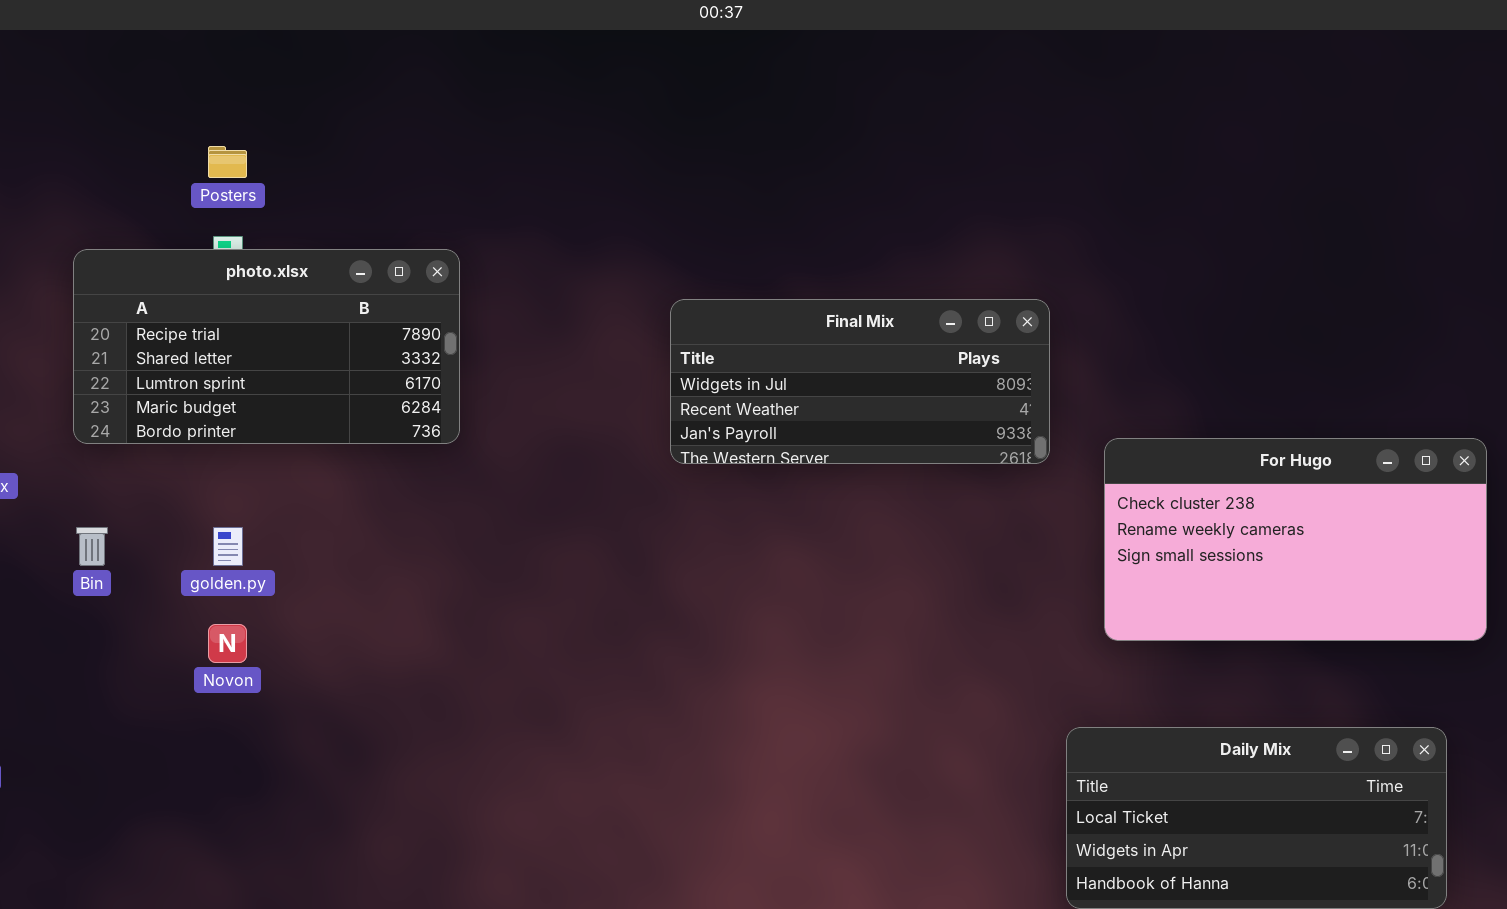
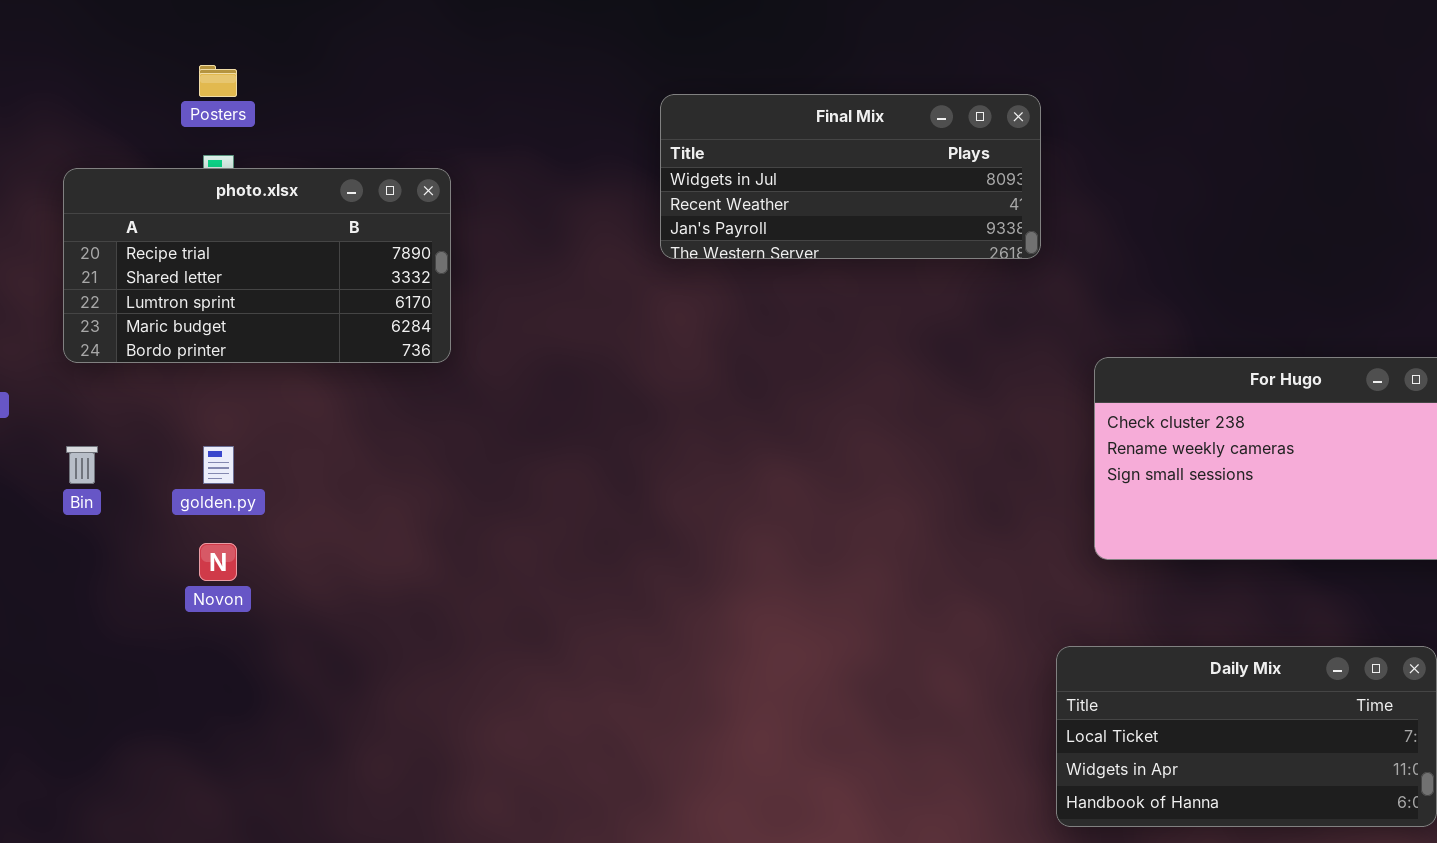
Final Mix: [670,299,1050,464] -> [660,94,1041,259], moved

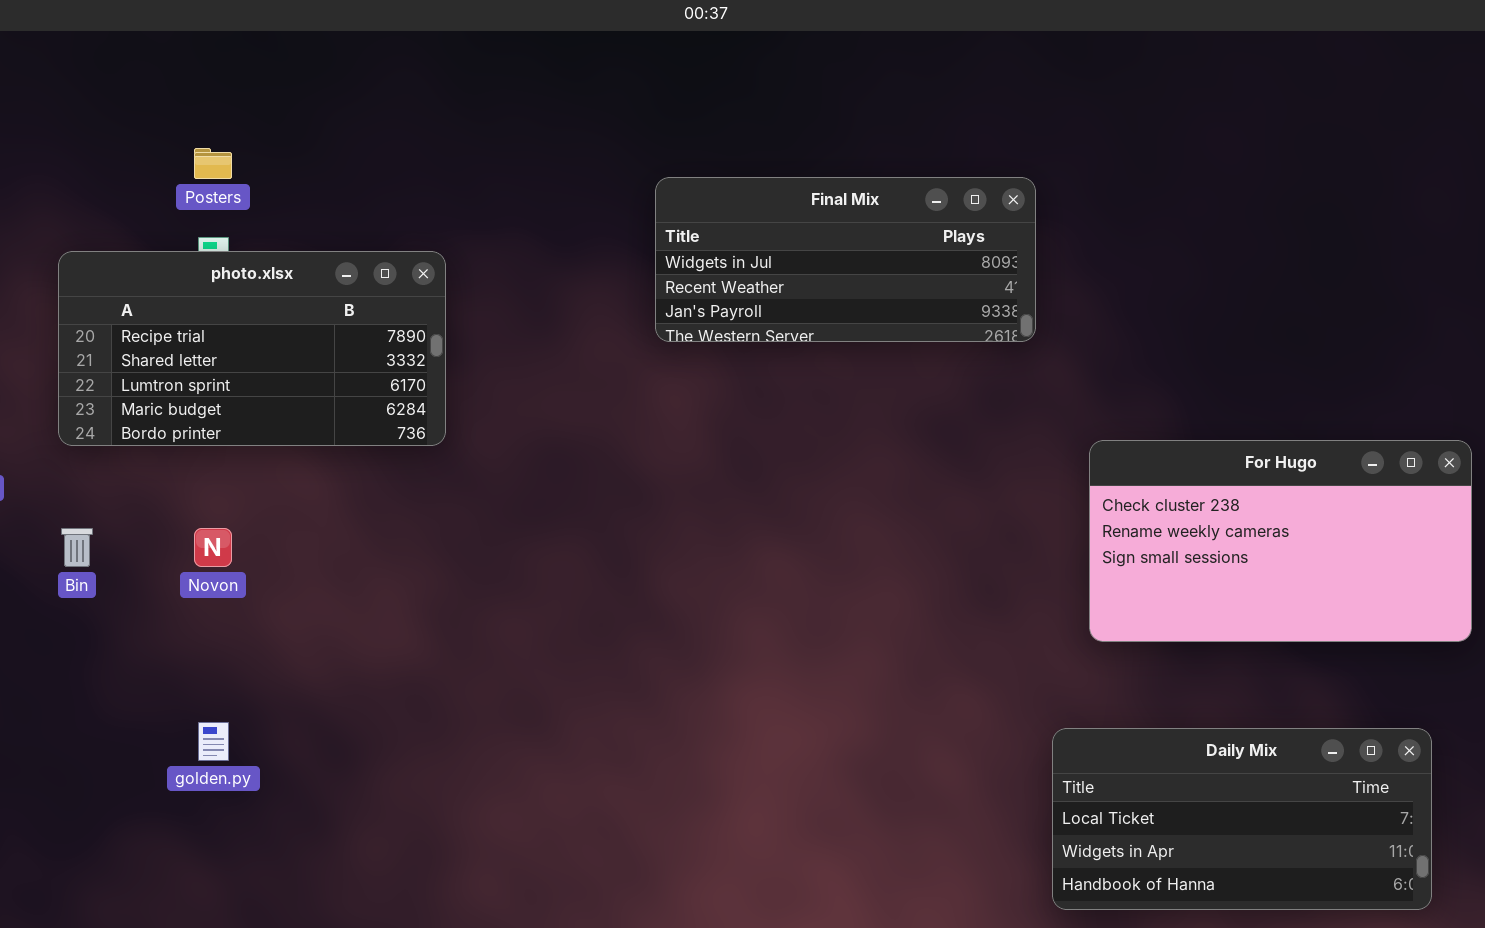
golden.py: [203,446,234,484] -> [198,722,229,761], moved
Novon: [199,543,237,581] -> [194,528,232,567], moved

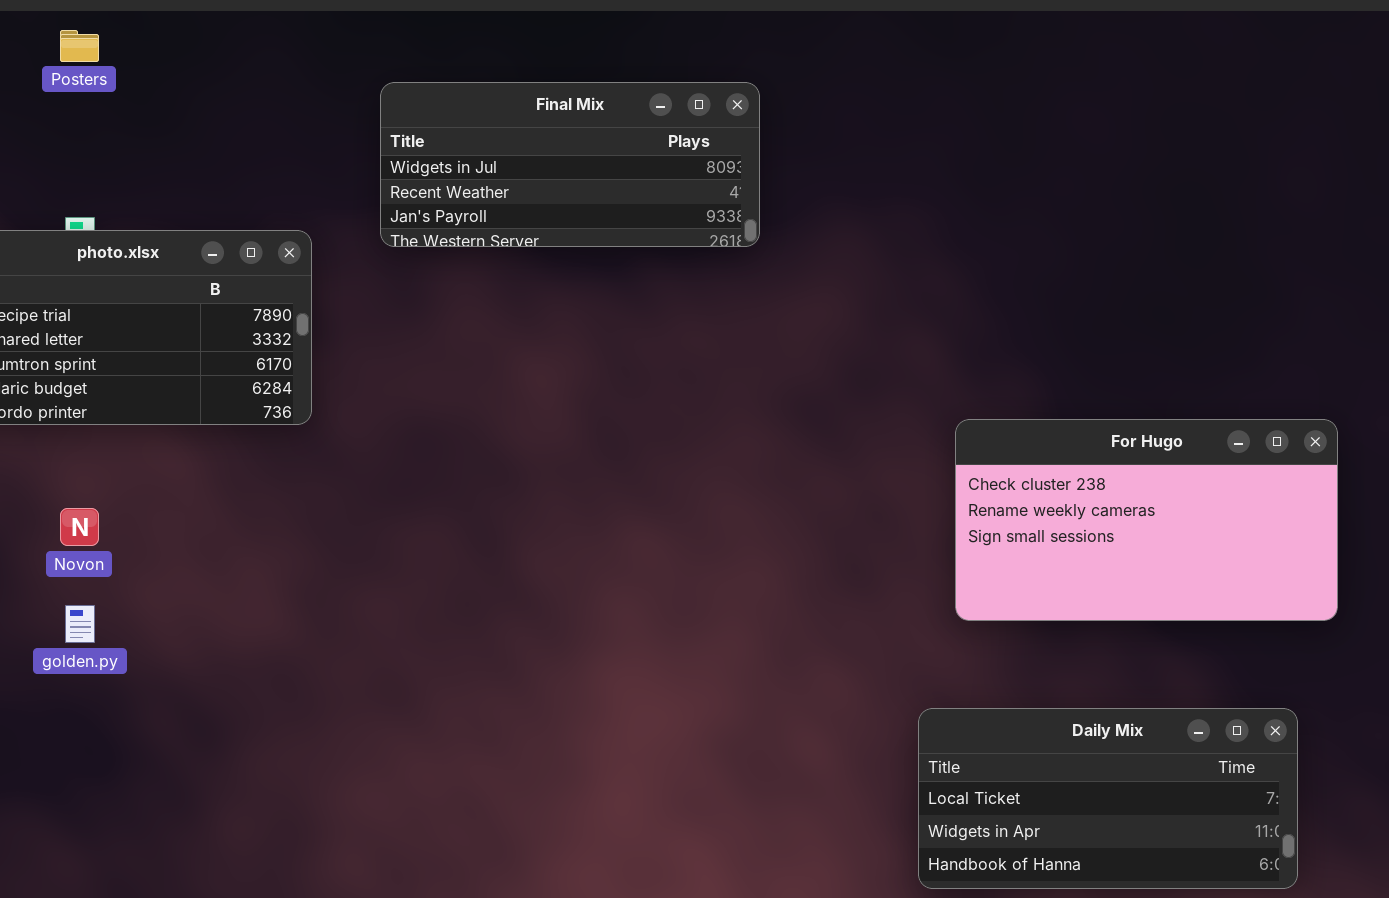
Posters: [194,148,232,179] -> [60,30,99,62], moved
Final Mix: [655,177,1036,342] -> [380,82,760,247], moved
golden.py: [198,722,229,761] -> [65,605,95,643], moved

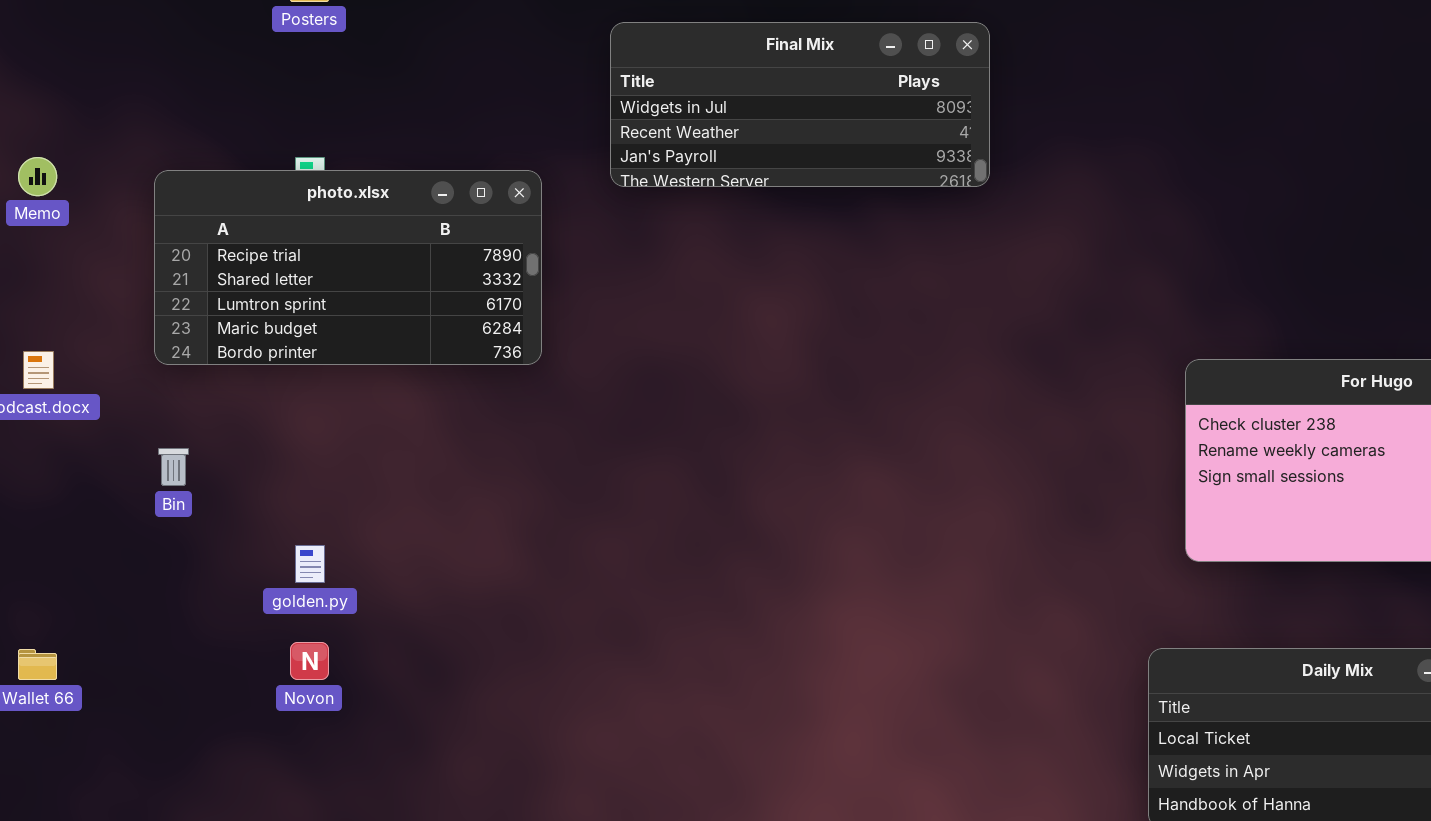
Novon: [60,508,99,546] -> [290,642,329,680], moved

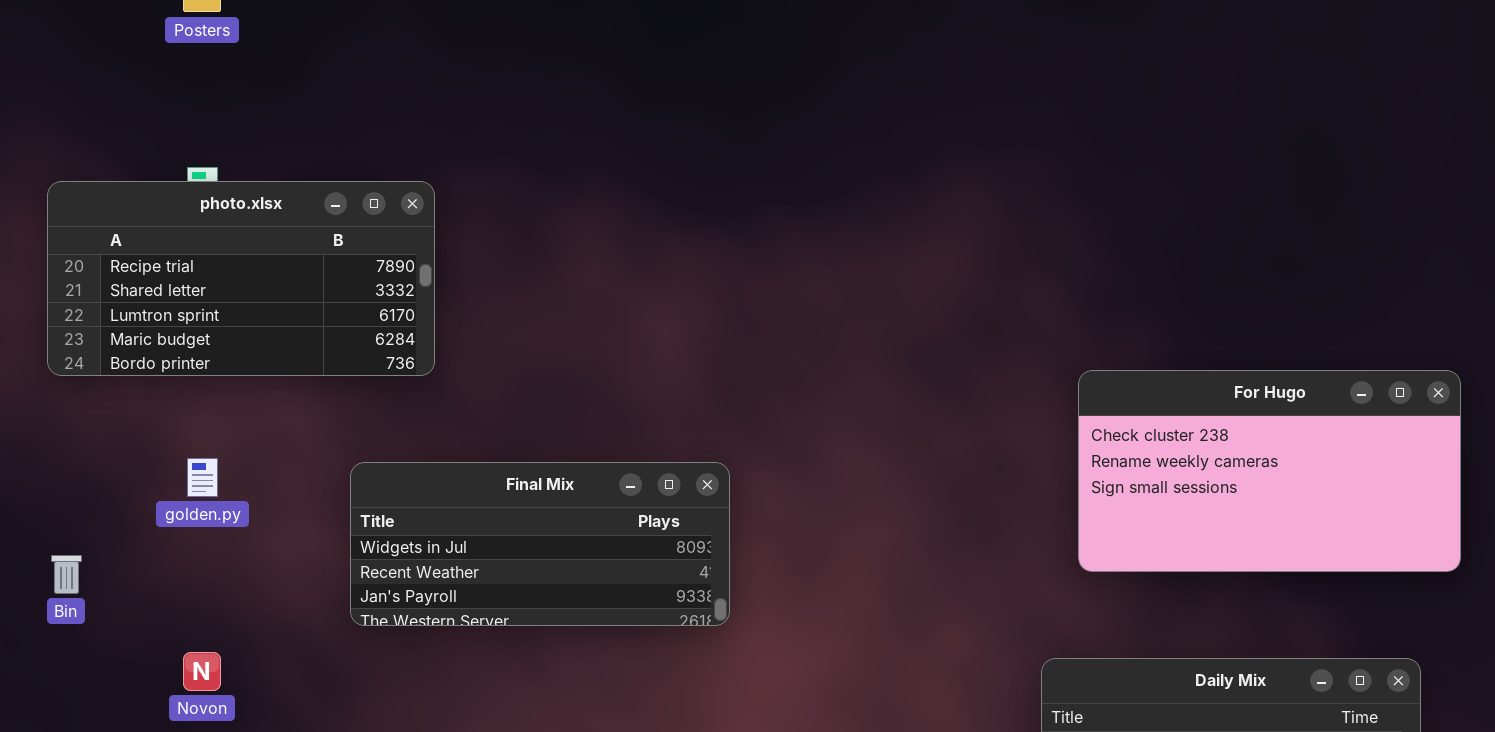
Final Mix: [610,22,990,187] -> [350,462,730,626], moved
Bin: [158,448,189,486] -> [51,555,82,594], moved
golden.py: [295,545,325,583] -> [187,458,218,497], moved

